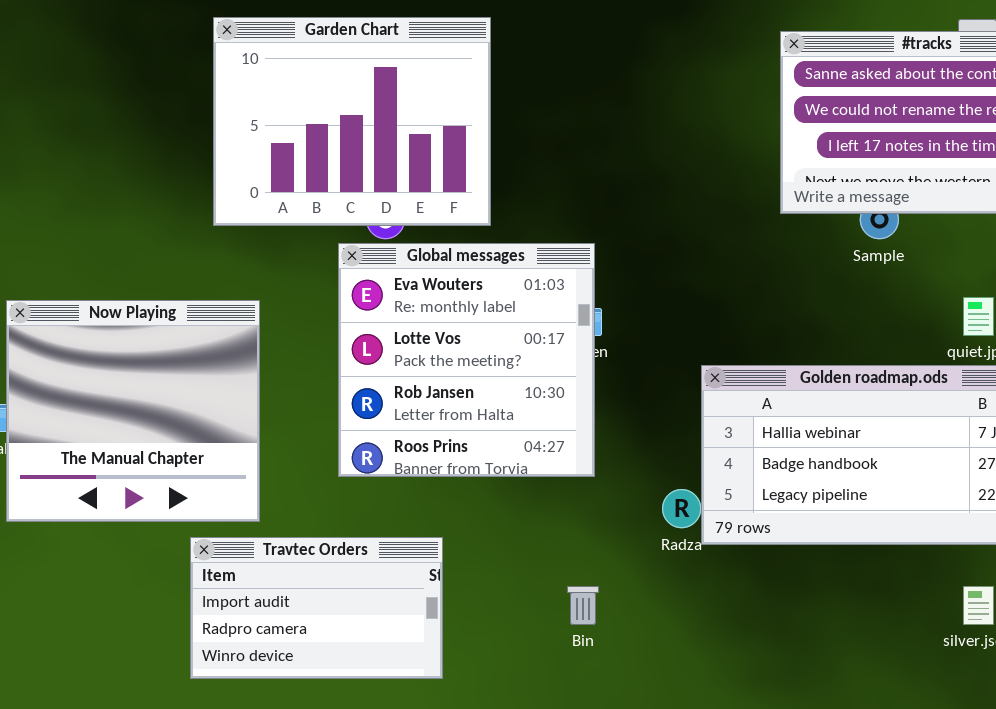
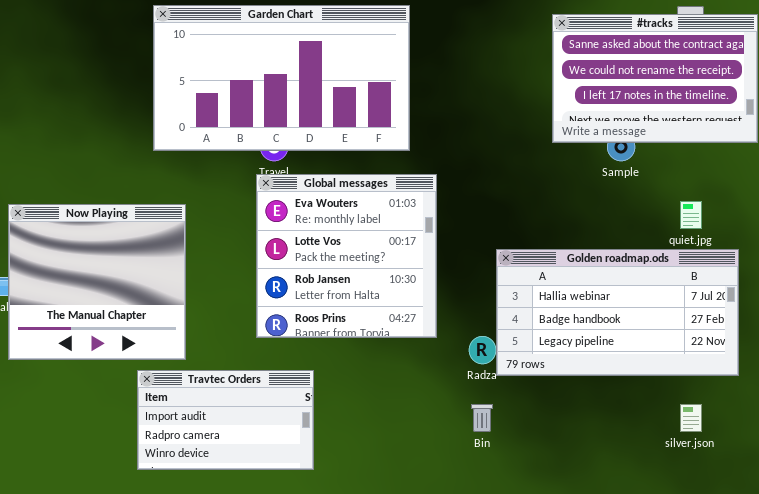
Garden Chart: [213,17,491,226] -> [153,5,410,151], resized
Global messages: [338,243,595,477] -> [256,174,437,338], moved
Bin: [567,586,599,625] -> [471,404,493,432], moved

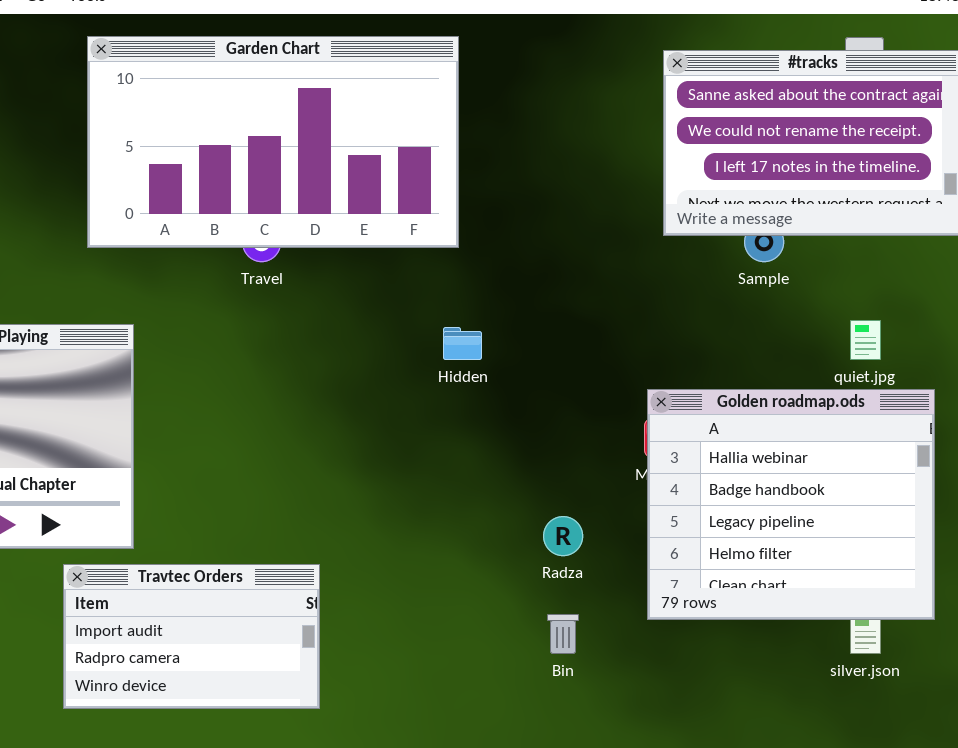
Global messages: [256,174,437,338] -> none, closed
Golden roadmap.ods: [496,249,739,376] -> [647,389,935,620], resized

